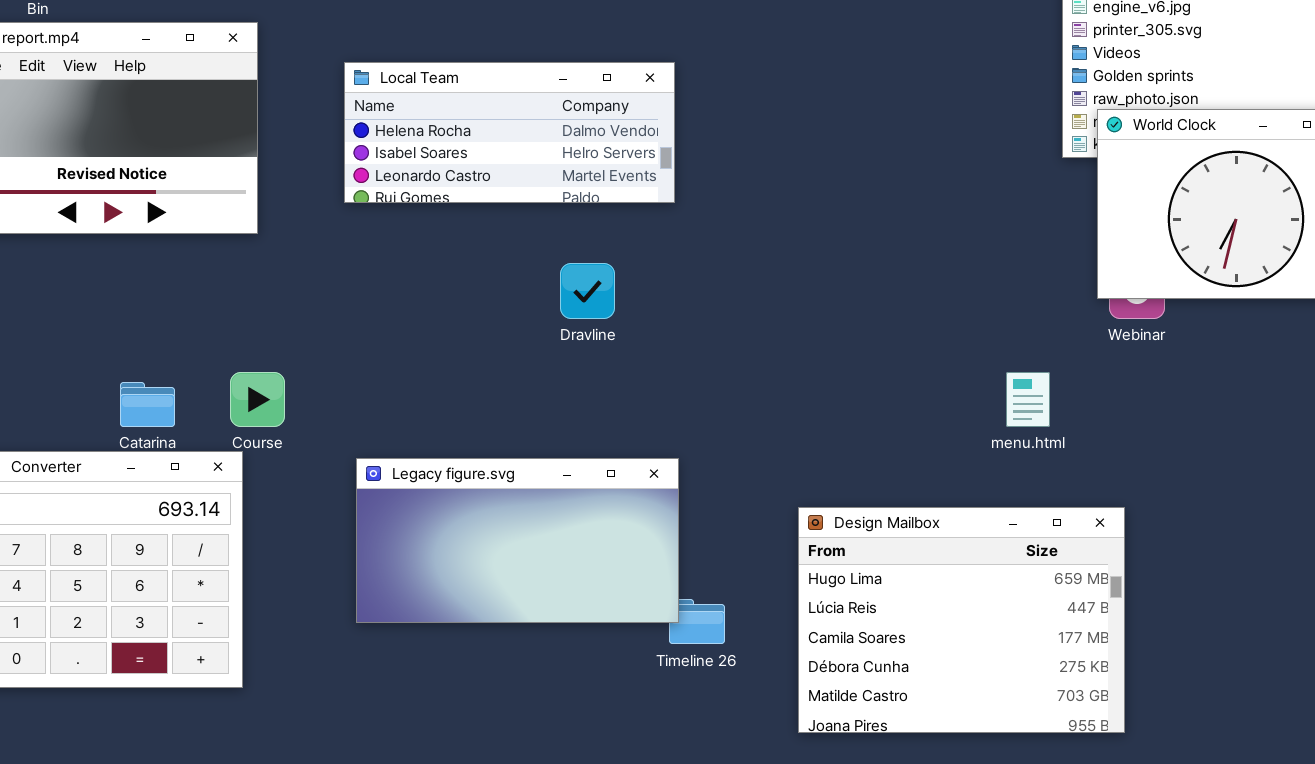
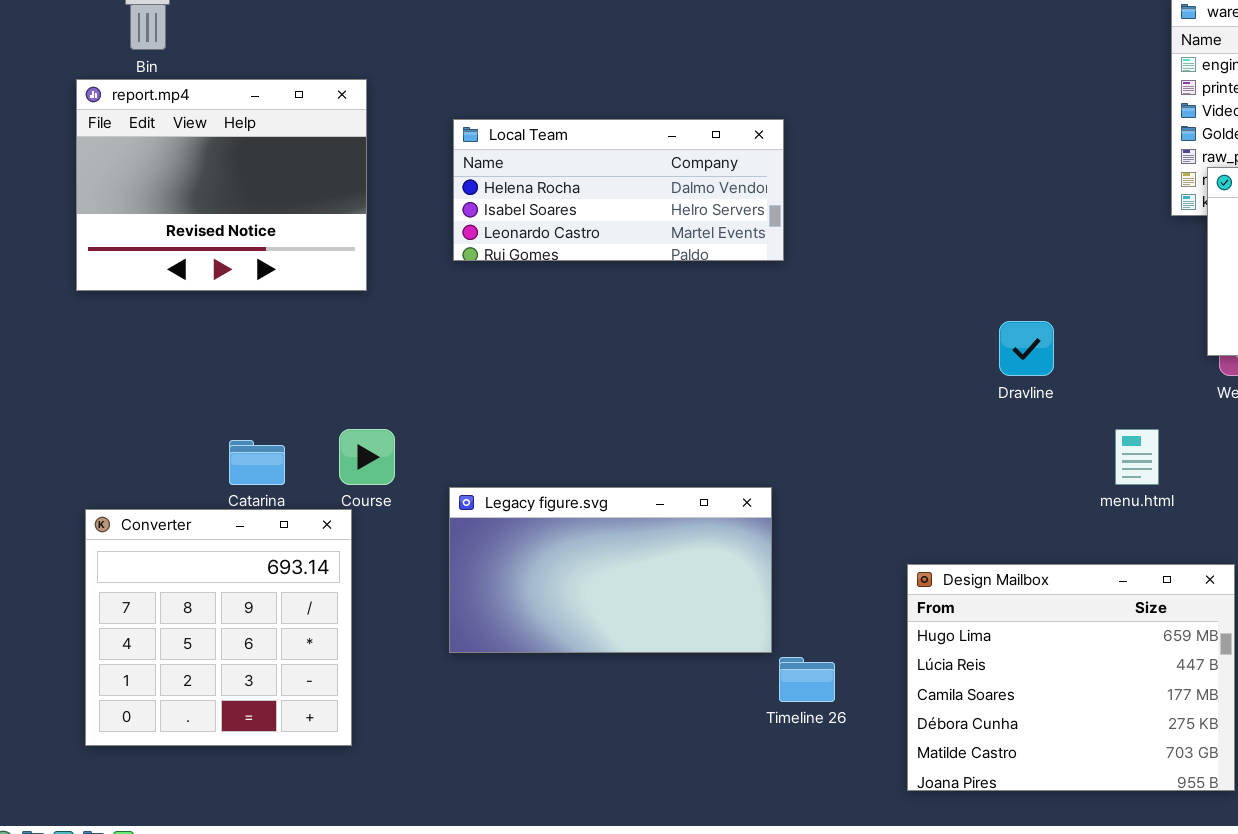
Dravline: [560,263,615,319] -> [999,321,1054,376], moved
Legacy figure.svg: [356,458,679,623] -> [449,487,772,653], moved

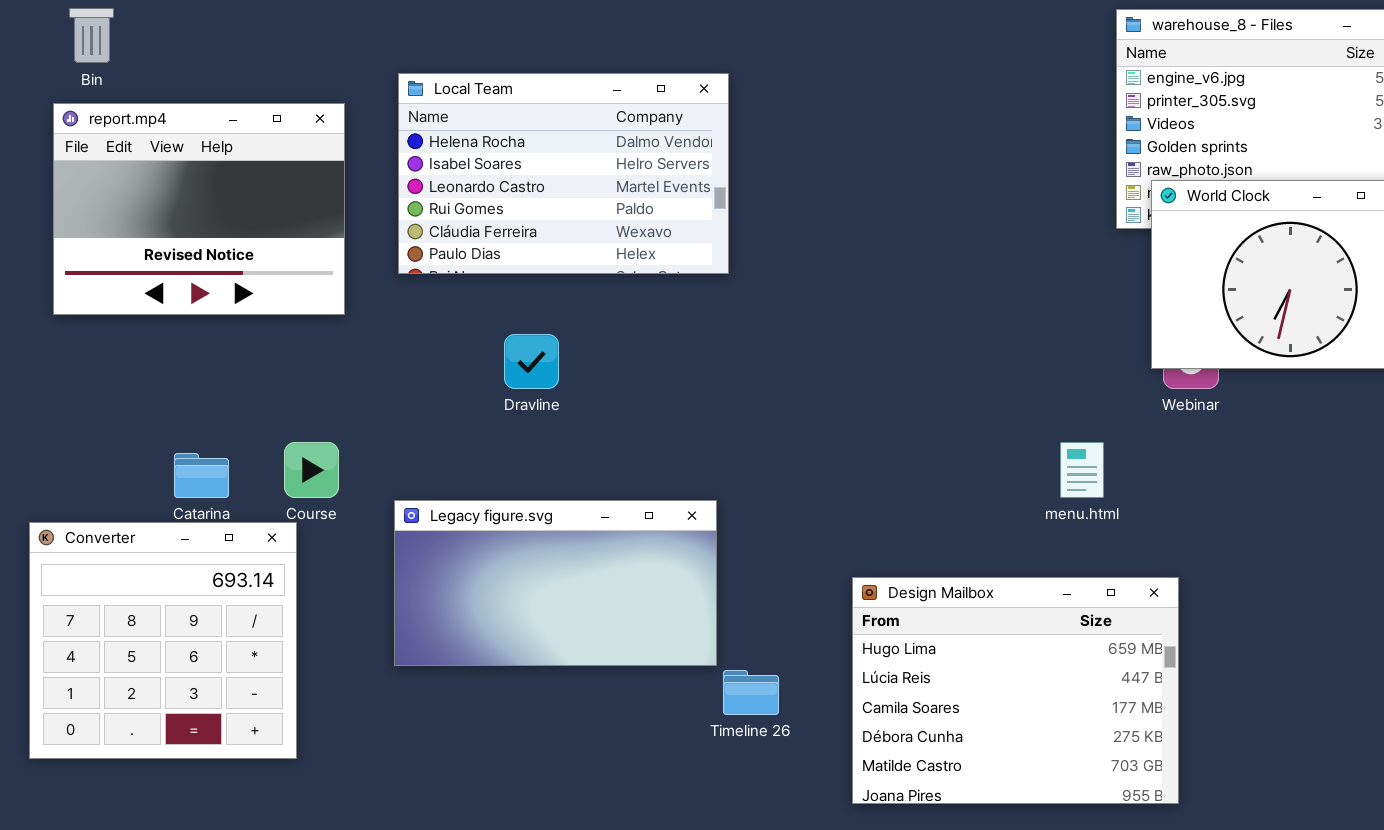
report.mp4: [76,79,367,291] -> [53,103,345,315], moved
Local Team: [453,119,784,261] -> [398,73,729,274], resized
Dravline: [999,321,1054,376] -> [504,334,559,389], moved

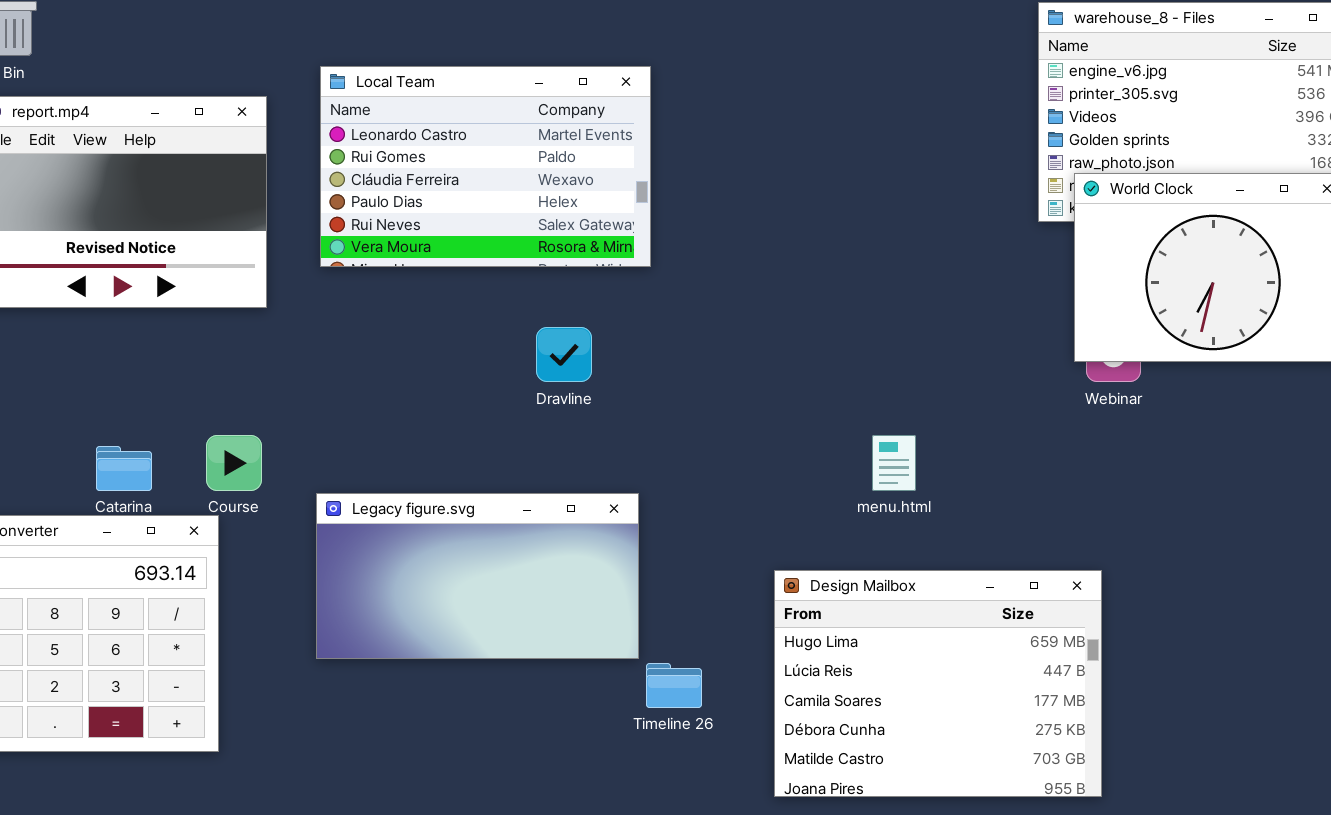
Local Team: [398,73,729,274] -> [320,66,651,267], scrolled down 2 rows
Dravline: [504,334,559,389] -> [536,327,592,382], moved
menu.html: [1060,442,1104,498] -> [872,435,916,491], moved

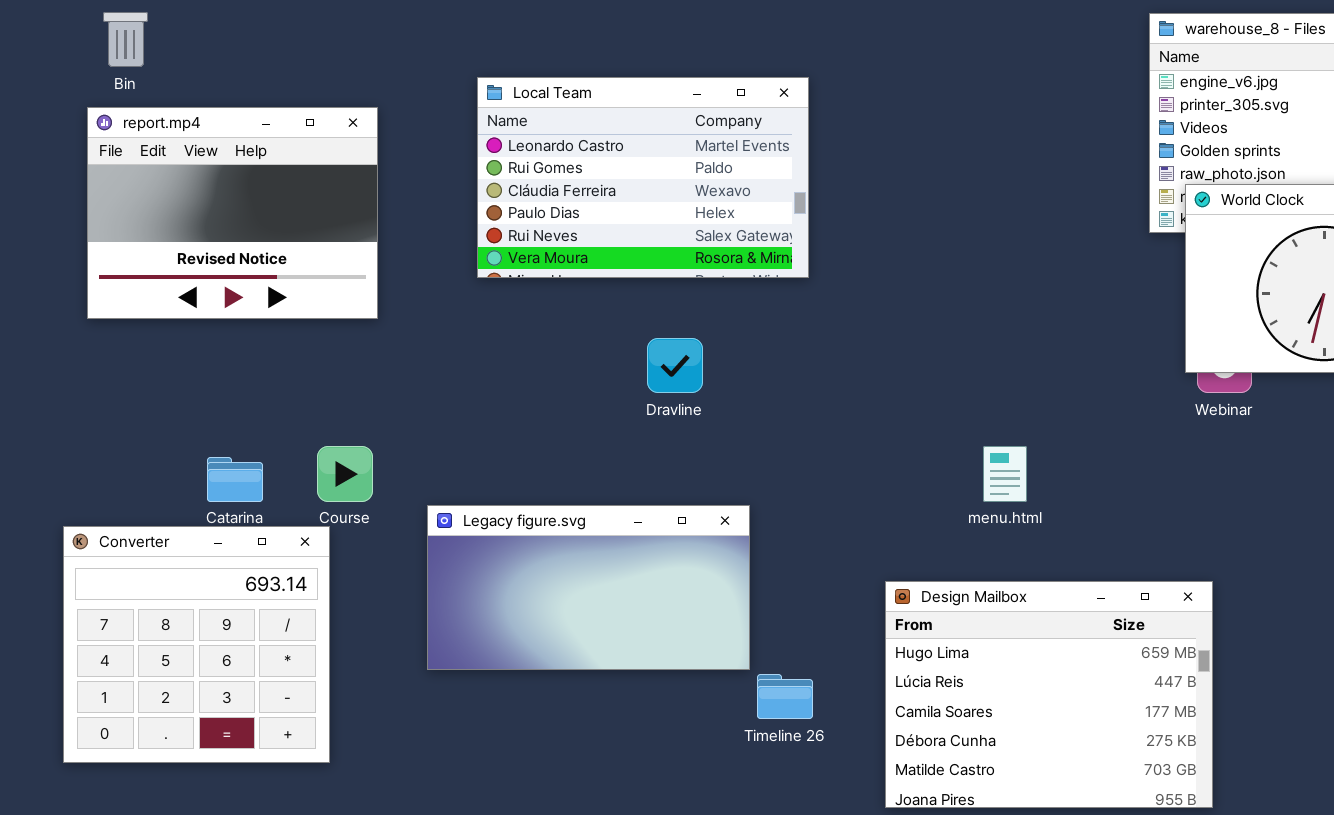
Local Team: [320,66,651,267] -> [477,77,809,278], moved

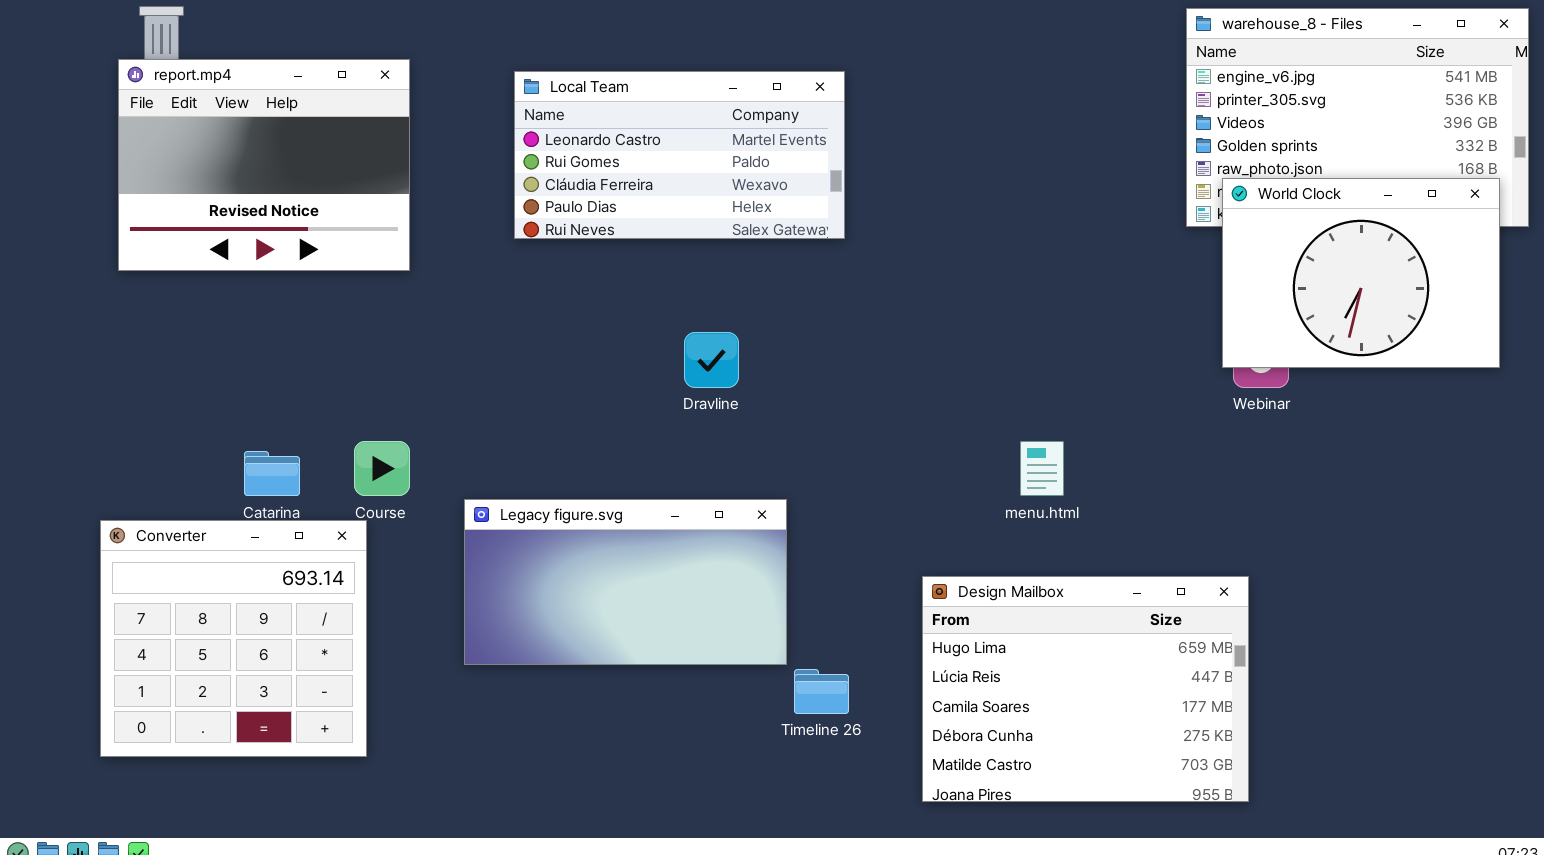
Local Team: [477,77,809,278] -> [514,71,845,239], resized
report.mp4: [87,107,378,319] -> [118,59,410,271], moved

